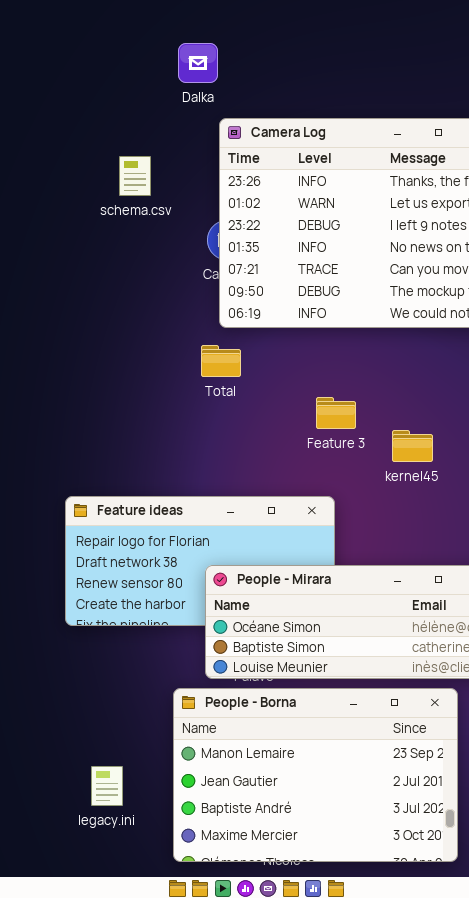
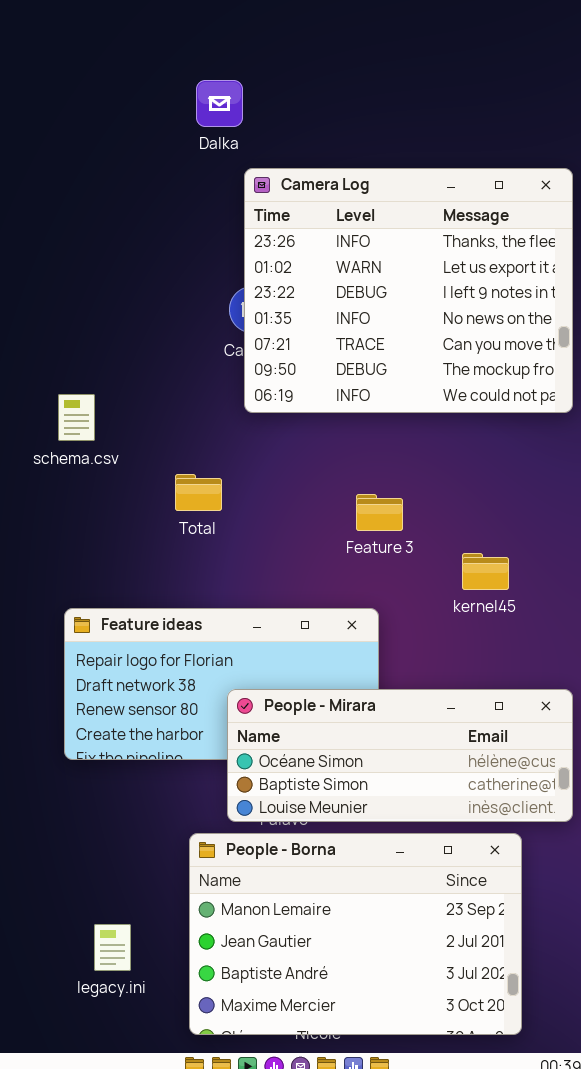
schema.csv: [119,156,151,196] -> [58,394,95,441], moved
Total: [201,345,241,377] -> [175,474,222,511], moved
kernel45: [392,430,433,462] -> [462,553,509,590], moved

